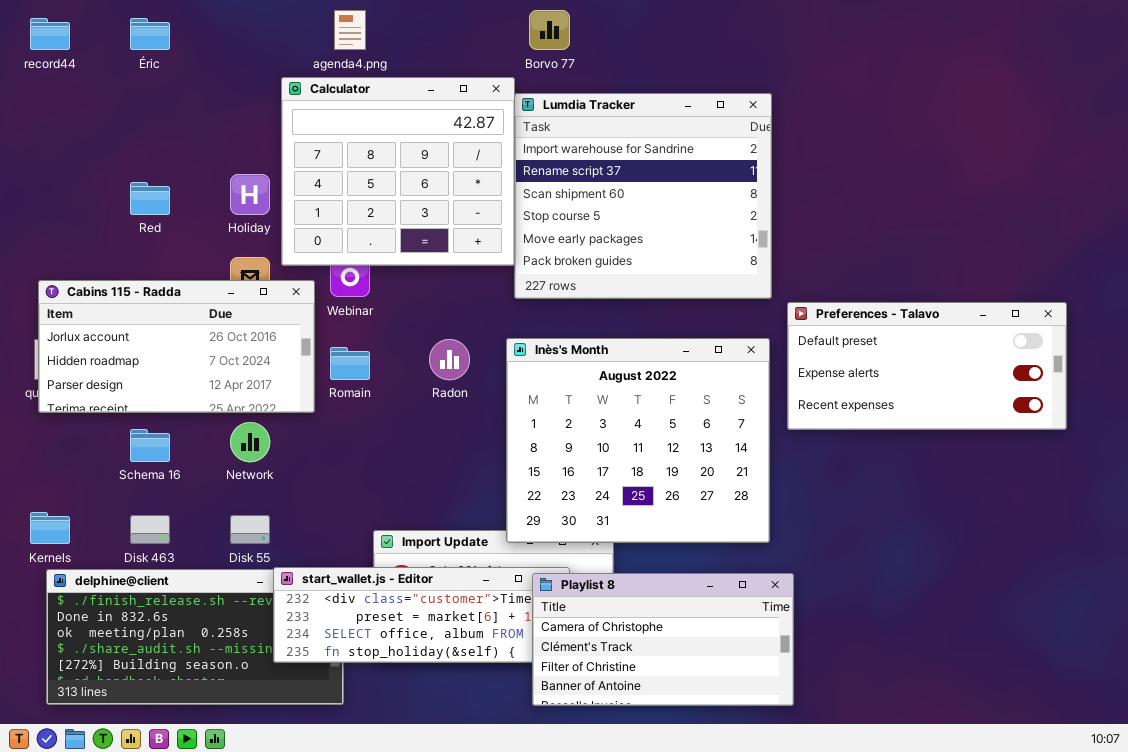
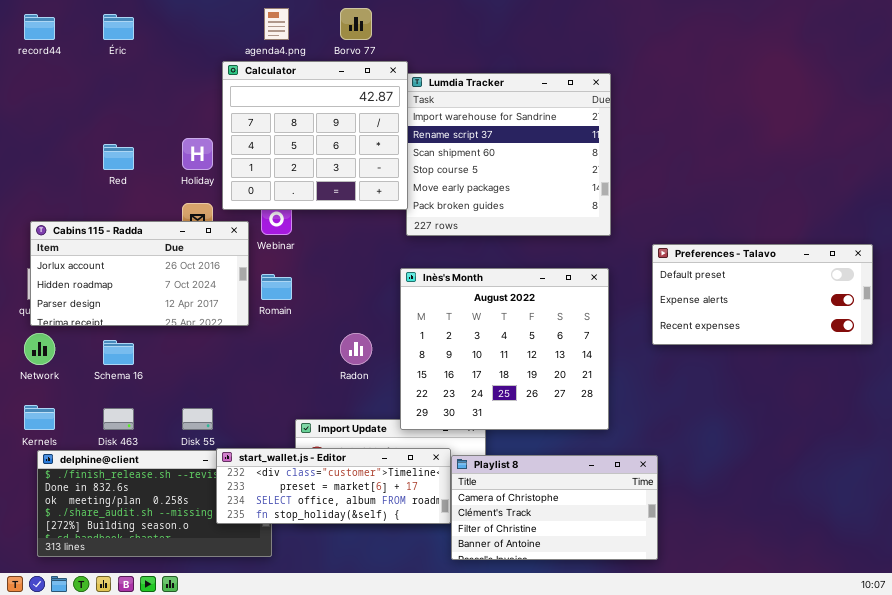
Borvo 77: [529,10,570,50] -> [340,8,372,40], moved
Preferences - Talavo: [787,302,1067,430] -> [652,244,873,345], moved
Radon: [429,339,470,380] -> [340,333,372,365], moved
Network: [230,422,270,462] -> [24,333,55,365], moved
Playlist 8: [532,573,794,706] -> [451,455,658,560], moved

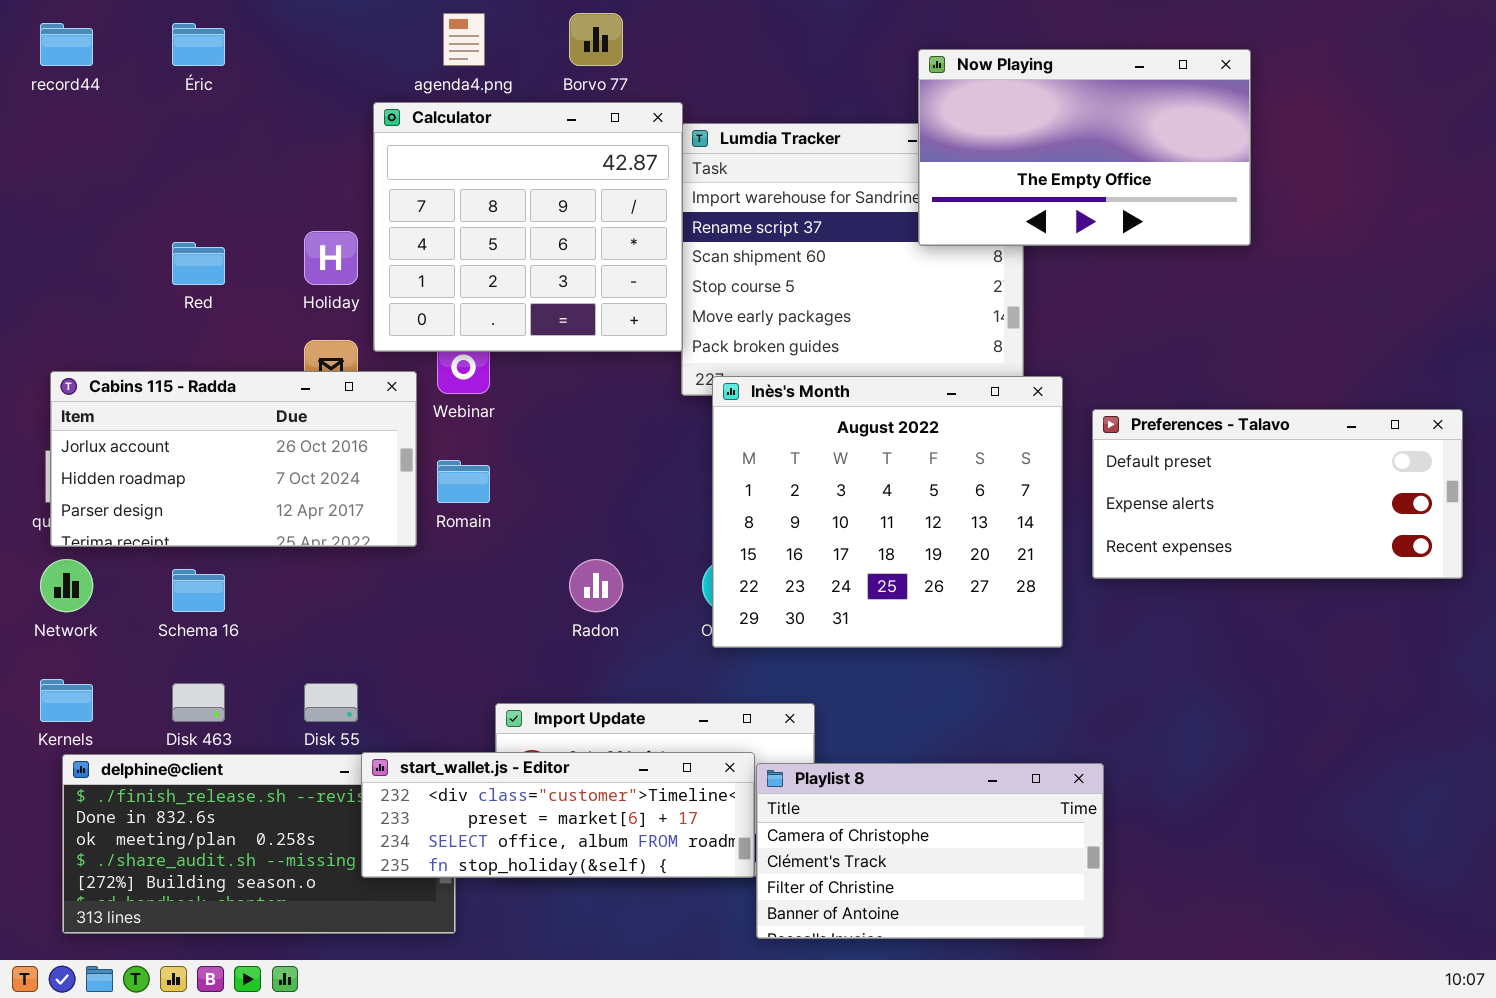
Now Playing: none -> [918,49,1251,246], opened
Inès's Month: [400,268,609,430] -> [712,376,1063,648], moved

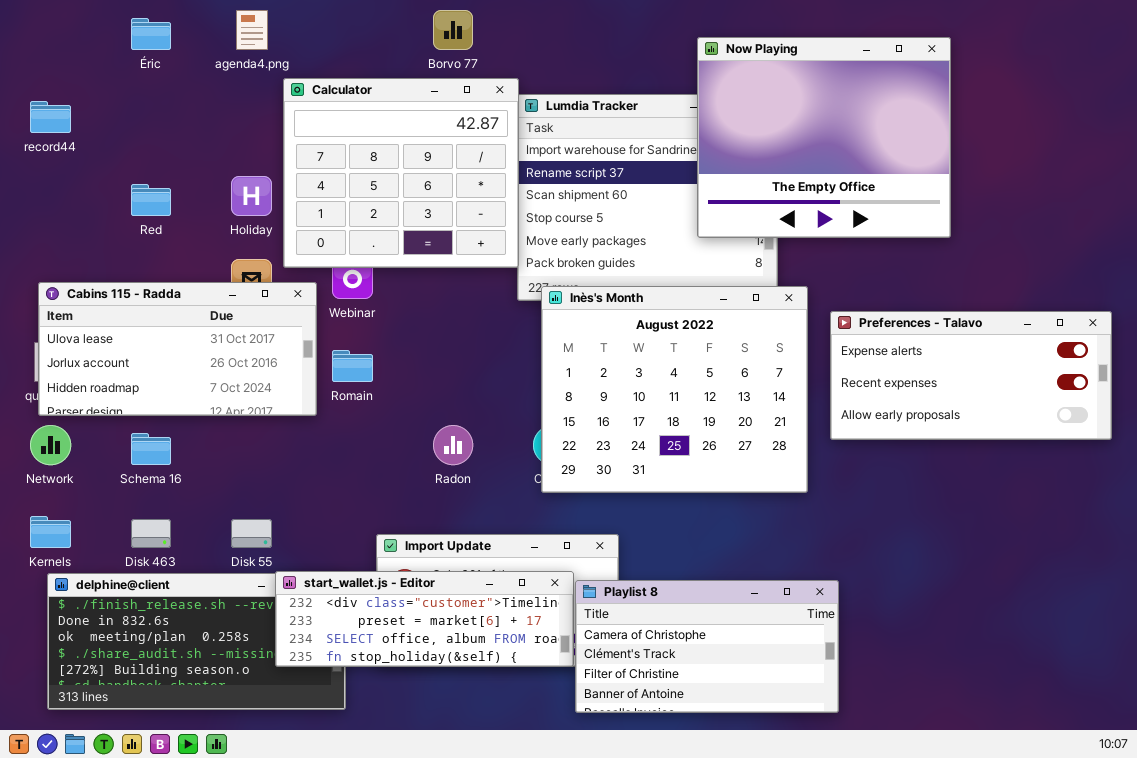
agenda4.png: [443,13,485,66] -> [236,10,268,50], moved
record44: [40,23,93,66] -> [30,101,71,133], moved
Now Playing: [918,49,1251,246] -> [697,37,951,238], resized
Cabins 115 - Radda: [50,371,417,547] -> [38,282,317,416], scrolled up 1 row
Preferences - Talavo: [1092,409,1463,579] -> [830,311,1112,440], scrolled down 1 row

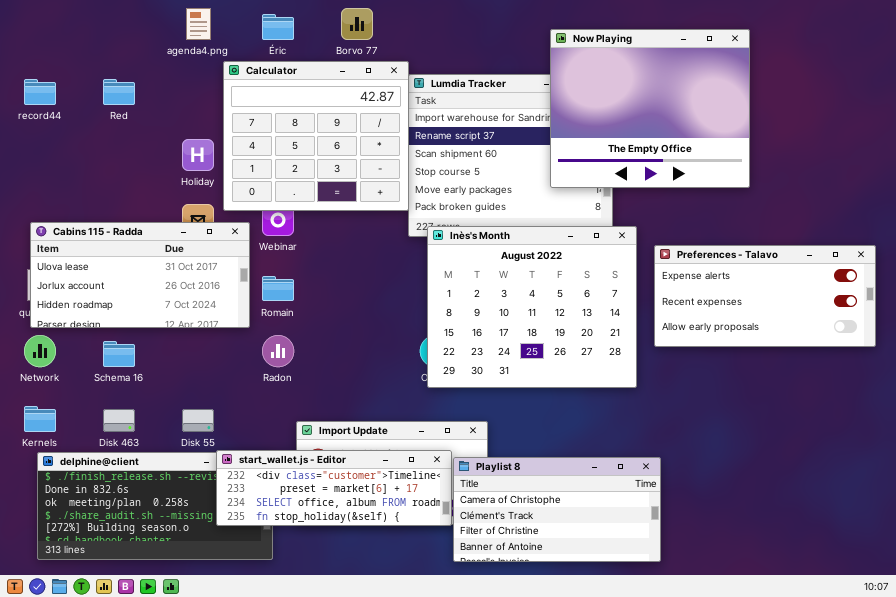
Éric: [131,18,171,50] -> [262,14,294,40], moved
Red: [131,184,171,216] -> [103,79,135,105], moved
Radon: [433,425,473,465] -> [262,335,294,367], moved

